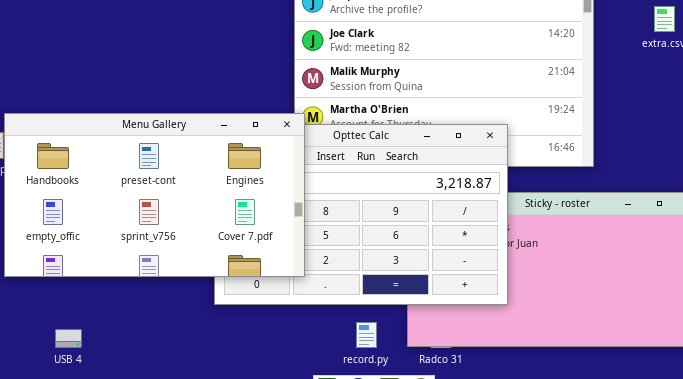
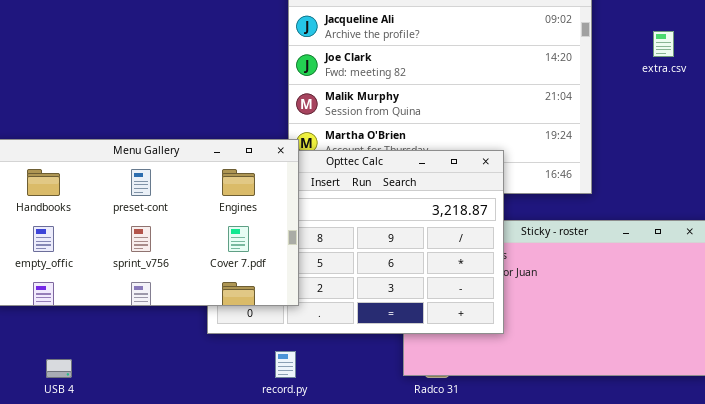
record.py: [356,322,377,348] -> [275,351,296,378], moved

